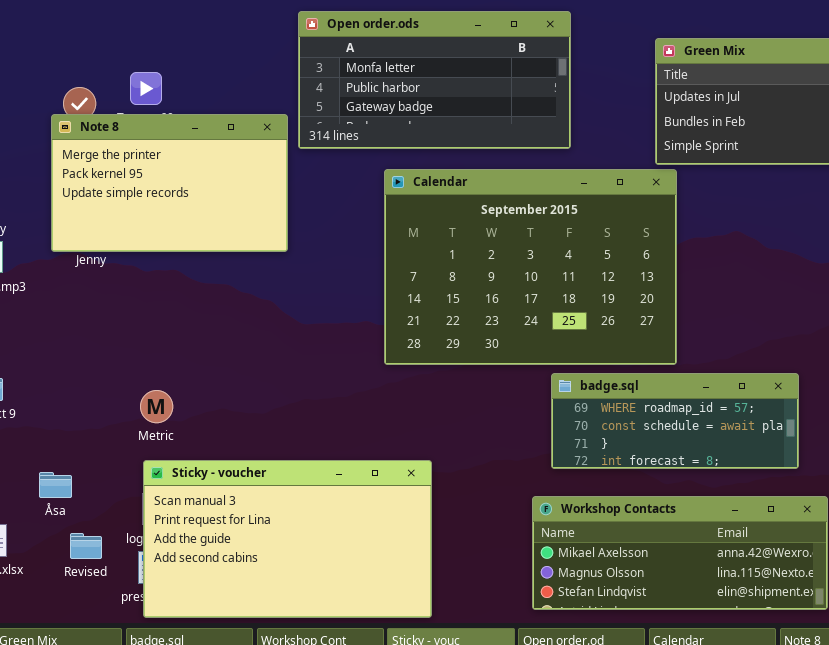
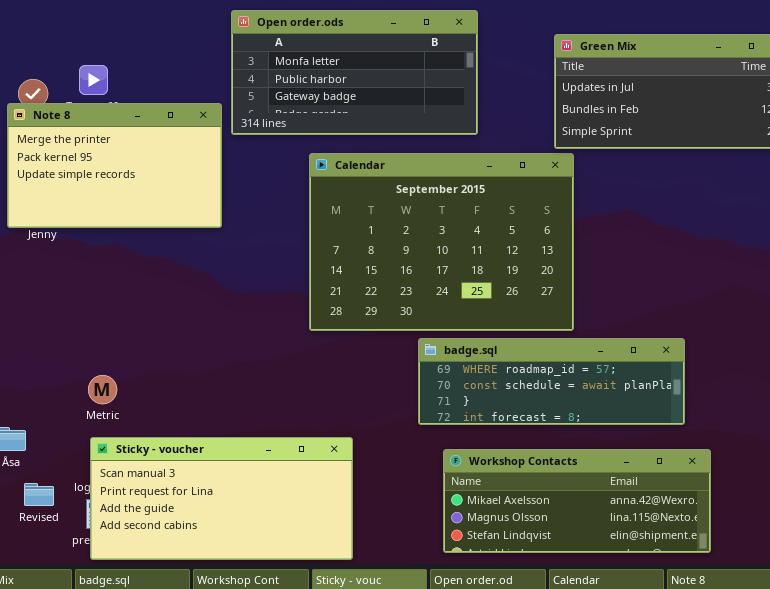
badge.sql: [551,373,799,469] -> [418,338,685,425], resized
Metric: [140,390,173,423] -> [88,375,117,404], moved
Sticky - voucher: [143,460,432,618] -> [90,437,353,560], resized

